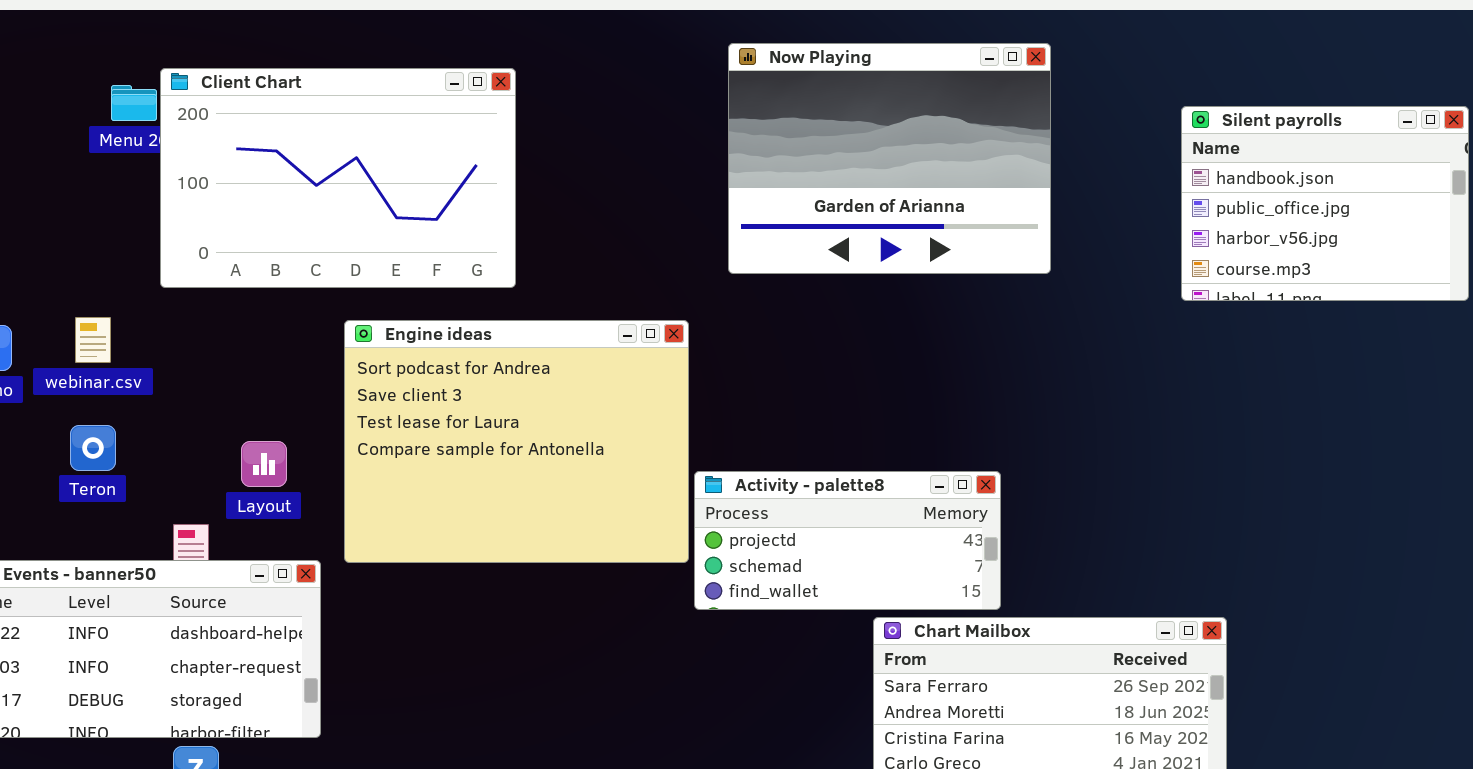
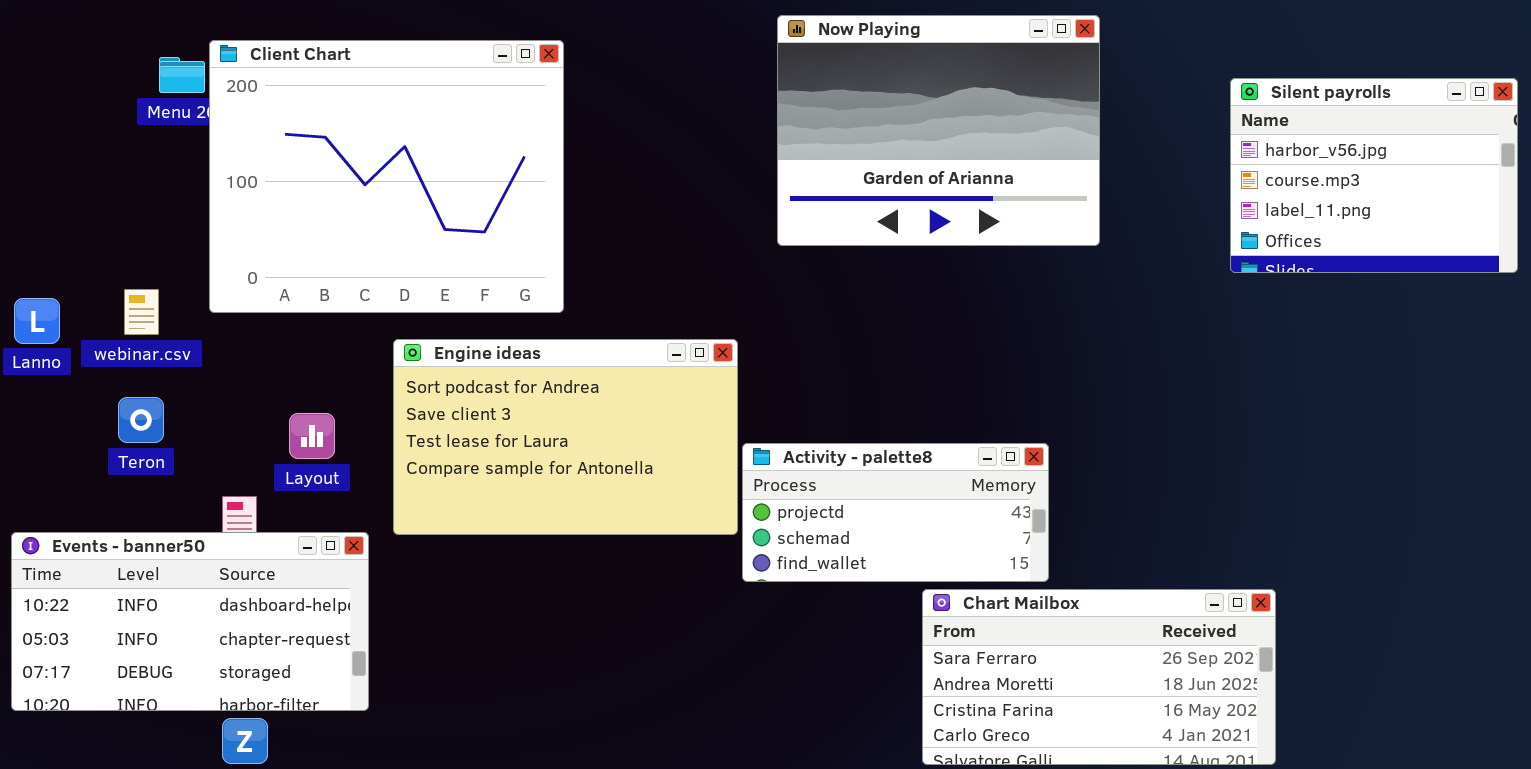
Client Chart: [160,68,516,288] -> [209,40,564,313], resized
Silent payrolls: [1181,106,1469,301] -> [1230,78,1518,273], scrolled down 2 rows
Engine ideas: [344,320,689,563] -> [393,339,738,535], resized

